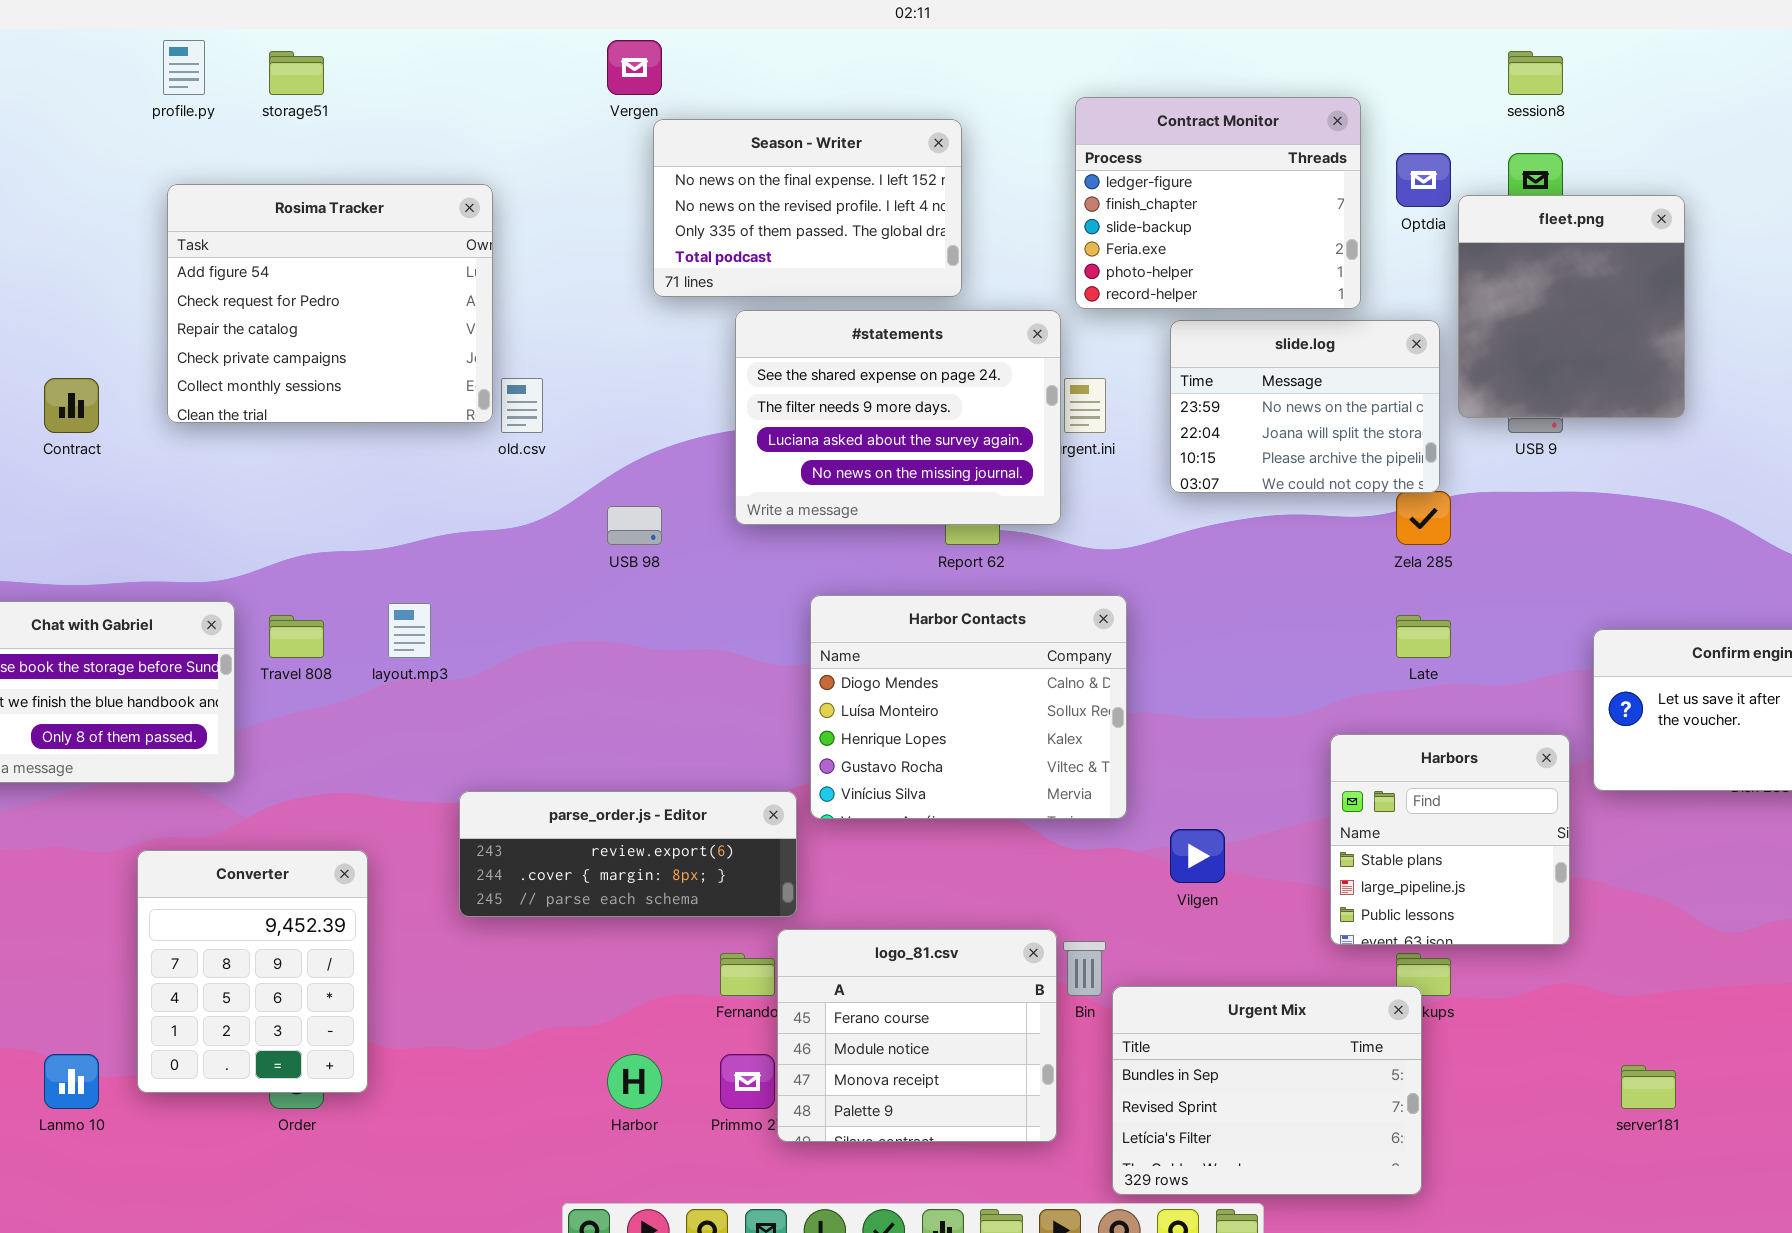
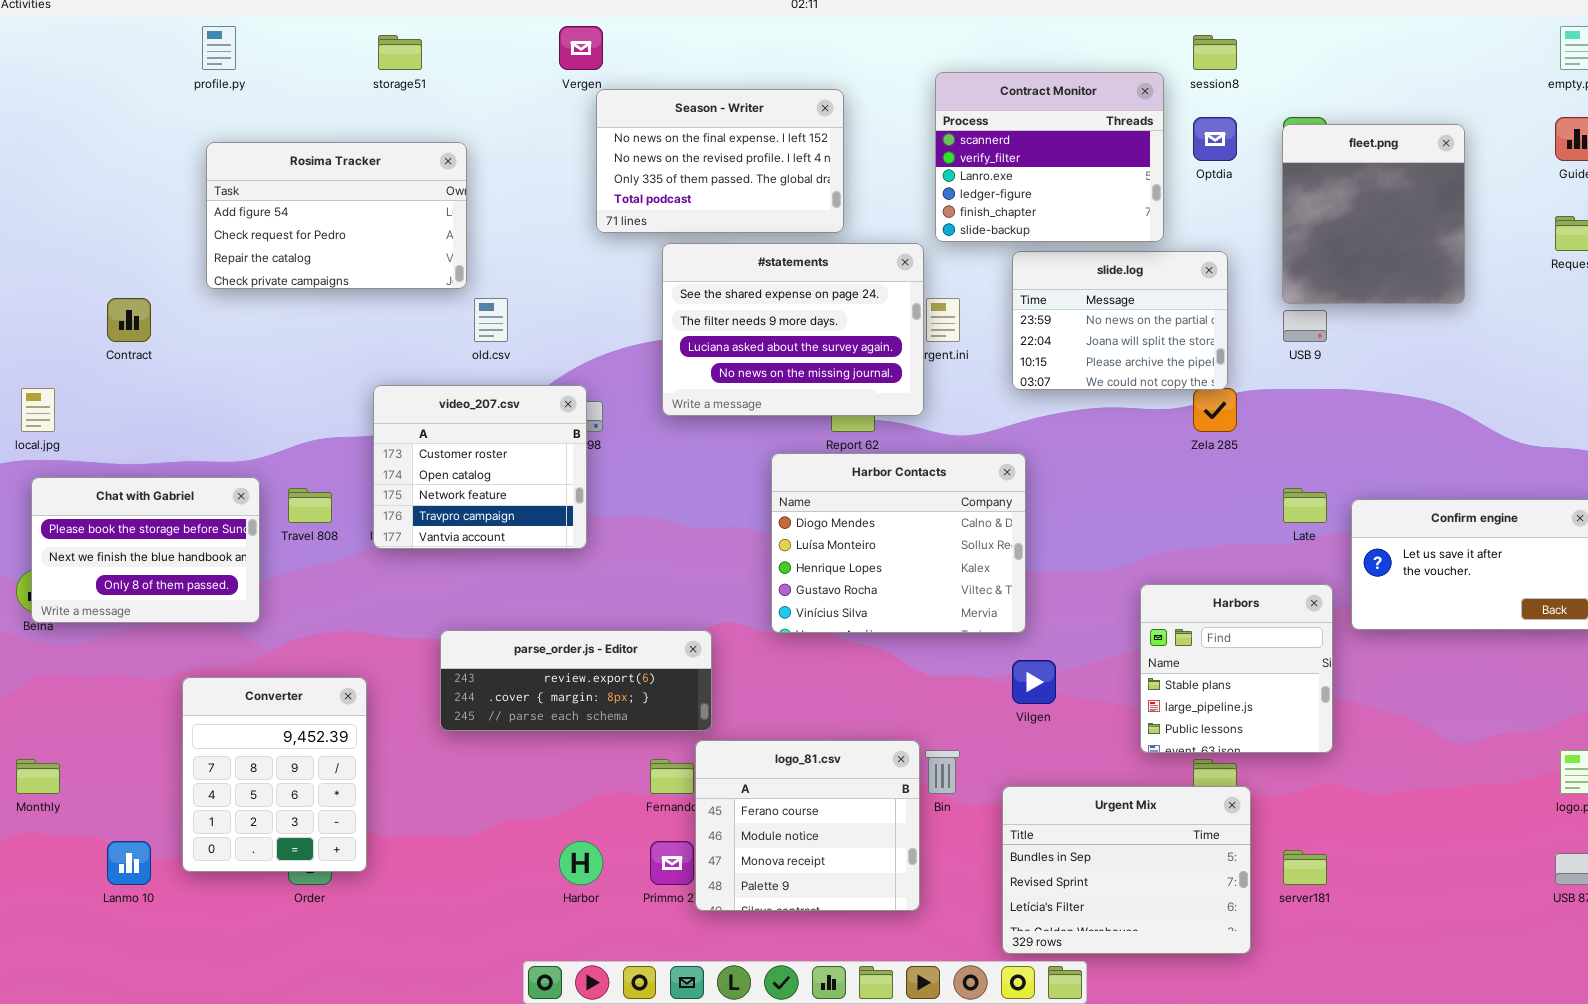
storage51: [269,51,324,95] -> [378,35,422,70], moved
session8: [1508,51,1563,95] -> [1193,35,1237,70], moved
Contract Monitor: [1075,97,1361,309] -> [935,72,1164,242], scrolled up 3 rows
Rosima Tracker: [167,184,493,423] -> [206,142,467,289], resized
fleet.png: [1458,195,1685,418] -> [1282,124,1465,304], moved
video_207.csv: none -> [373,385,587,549], opened
Harbor Contacts: [810,595,1127,819] -> [771,453,1026,633], moved
Late: [1396,615,1451,658] -> [1283,488,1327,523], moved
Urgent Mix: [1112,986,1422,1195] -> [1002,786,1251,954], moved
server181: [1621,1065,1676,1109] -> [1283,850,1327,885], moved

